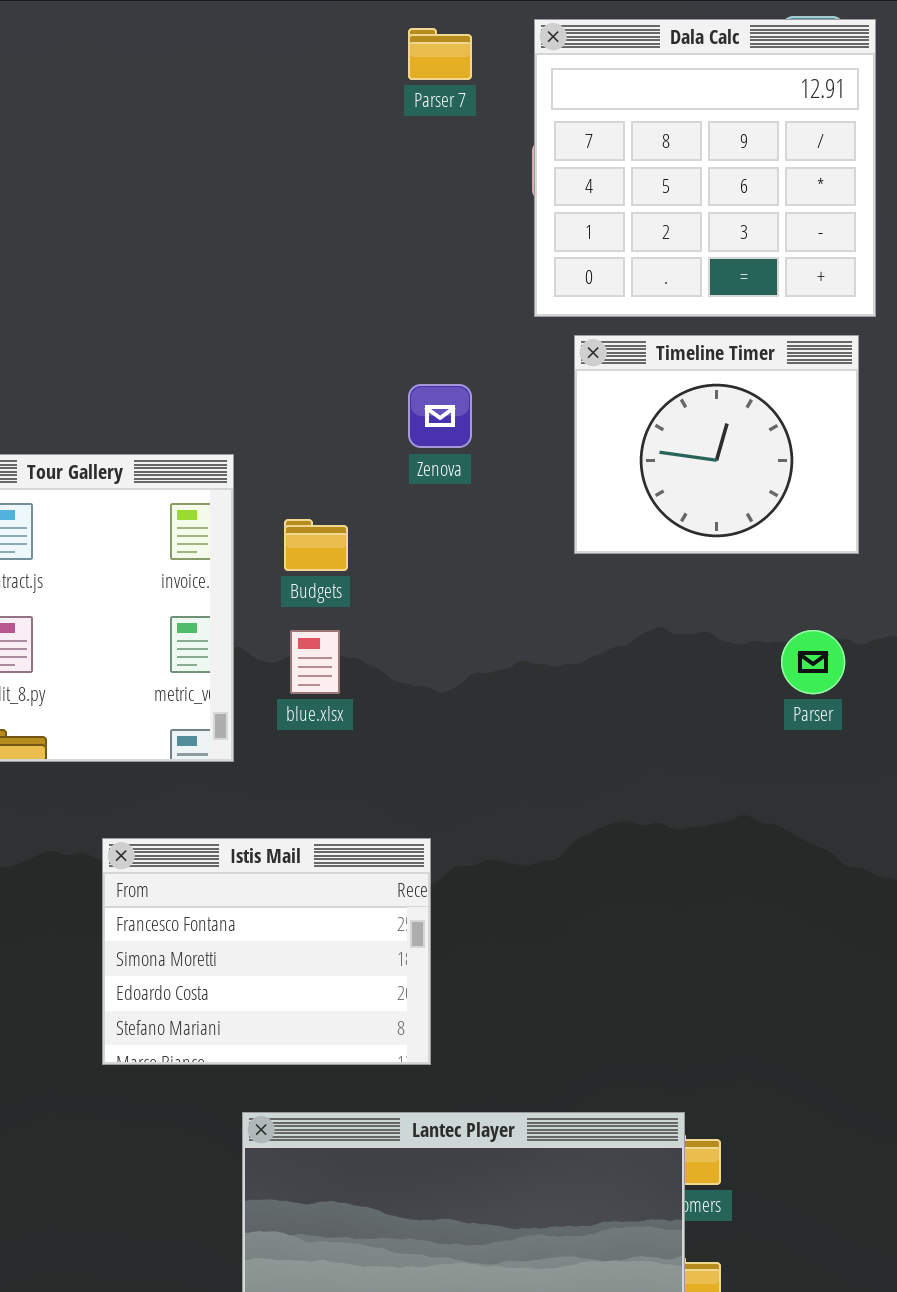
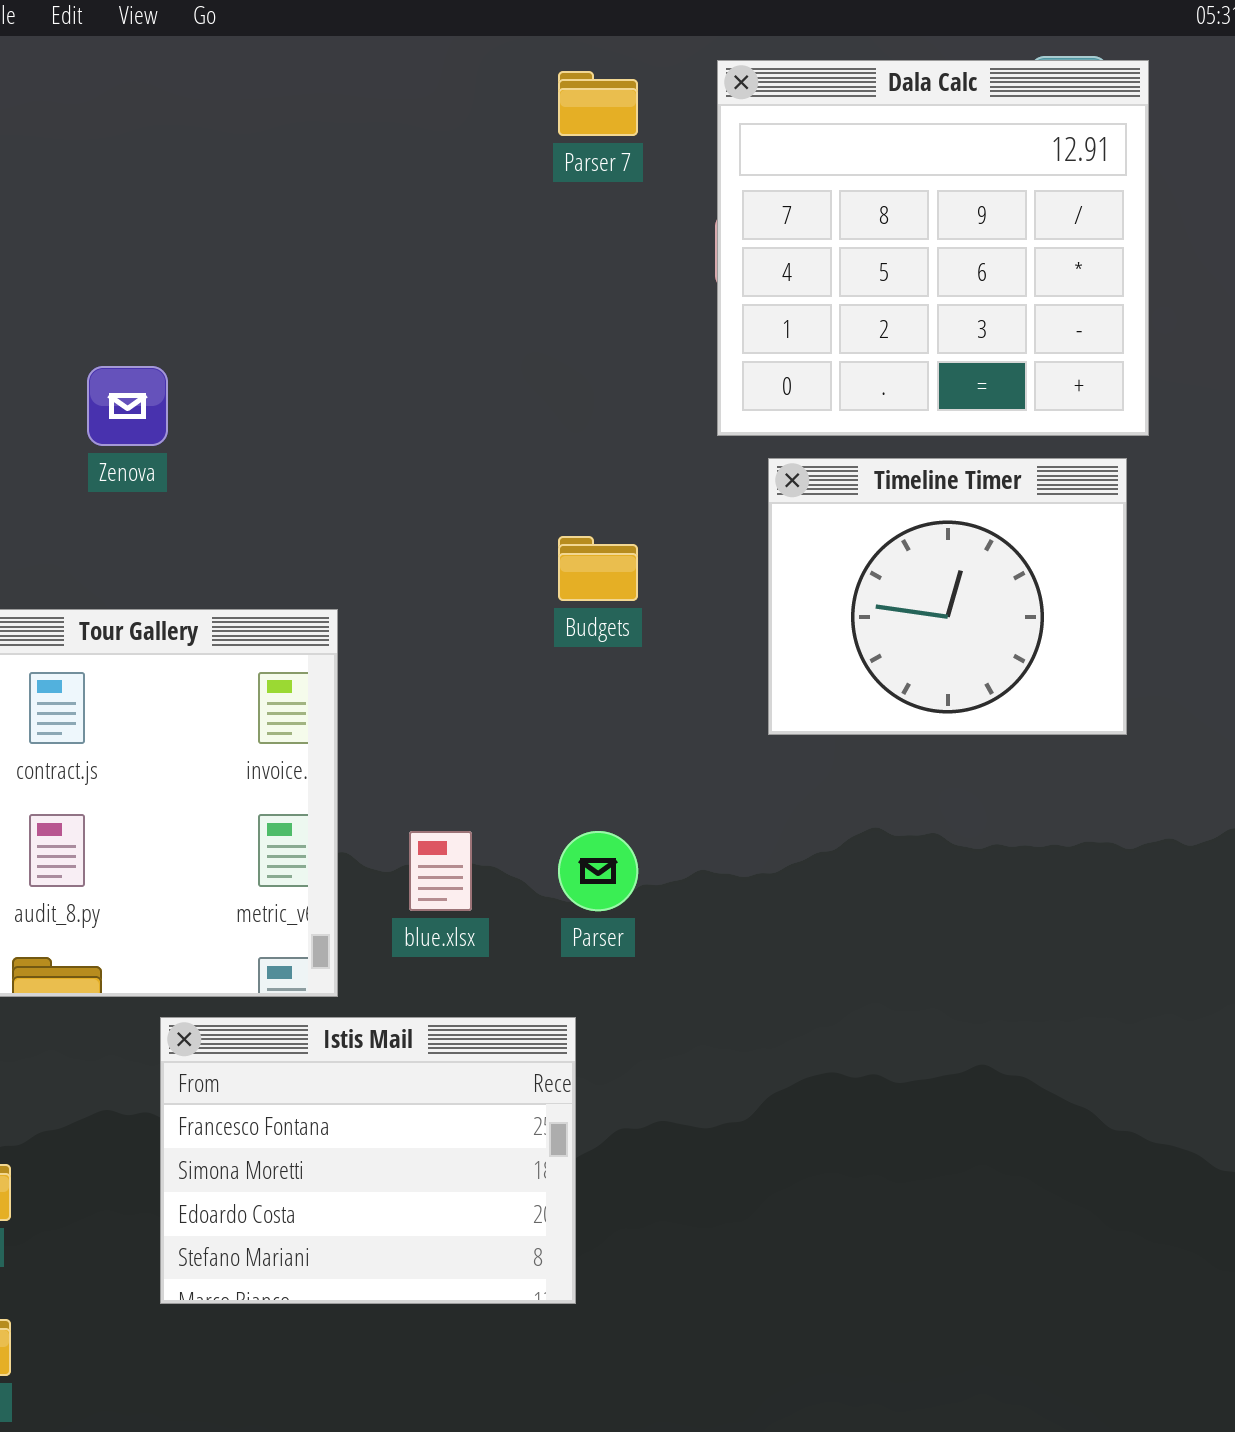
Zenova: [408,384,472,448] -> [87,366,168,446], moved
Budgets: [284,519,348,571] -> [558,536,638,601], moved
Parser: [781,630,845,694] -> [558,831,638,911], moved
Istis Mail: [102,838,431,1065] -> [160,1017,576,1304], moved

